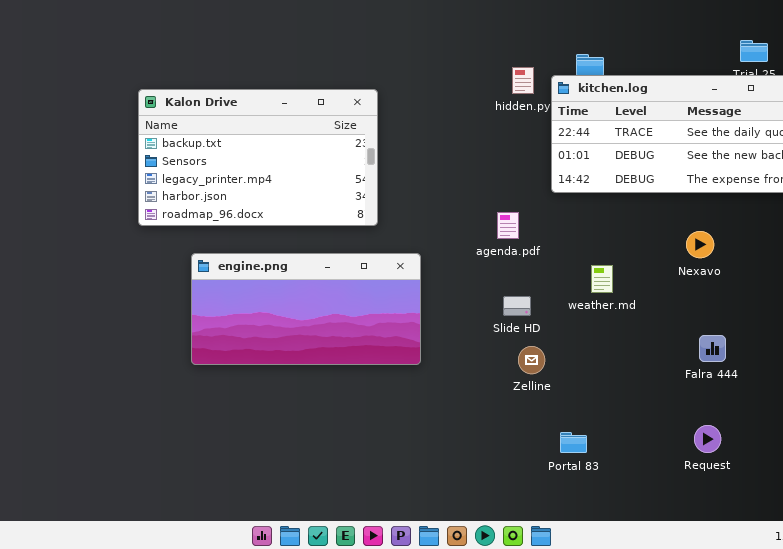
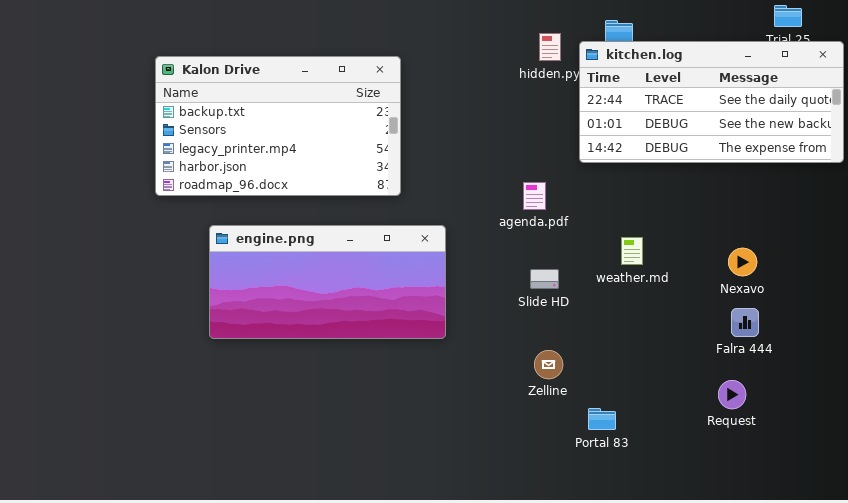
Nexavo: [686,231,714,258] -> [728,248,757,276], moved
Zelline: [518,346,545,374] -> [534,350,563,379], moved
Request: [694,425,721,453] -> [718,380,746,409], moved

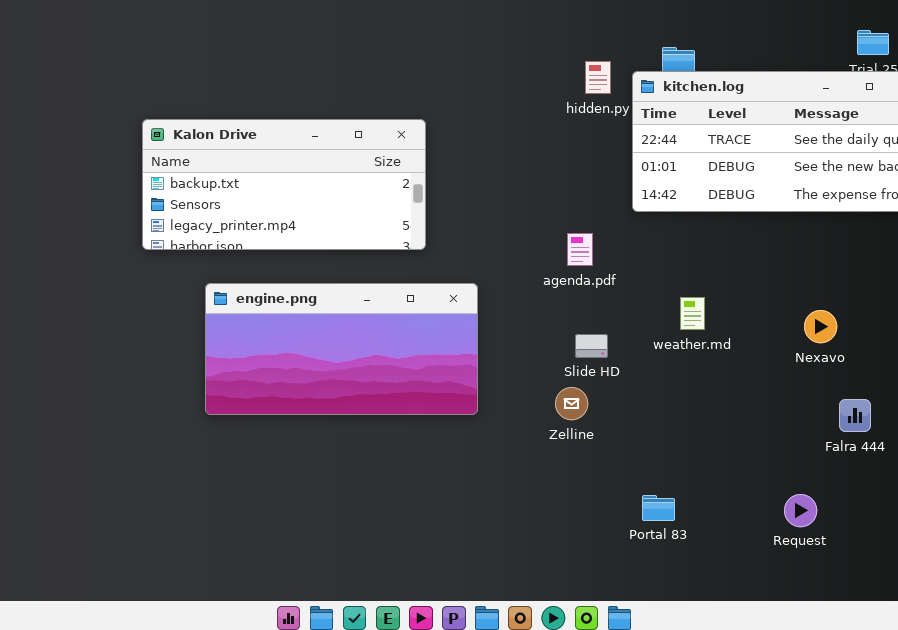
Kalon Drive: [155,56,401,196] -> [142,119,426,250], resized
Falra 444: [731,308,759,337] -> [839,399,871,432], moved
Zelline: [534,350,563,379] -> [555,387,588,420], moved
Request: [718,380,746,409] -> [784,494,817,527], moved

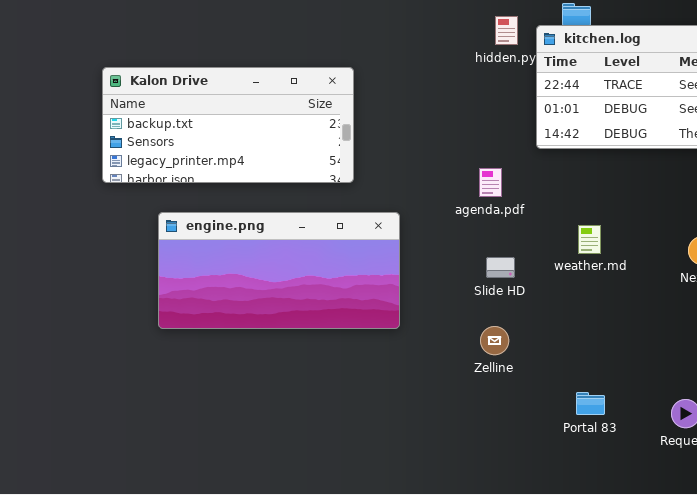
Zelline: [555,387,588,420] -> [480,326,509,355], moved
Portal 83: [642,495,675,521] -> [576,392,605,415], moved

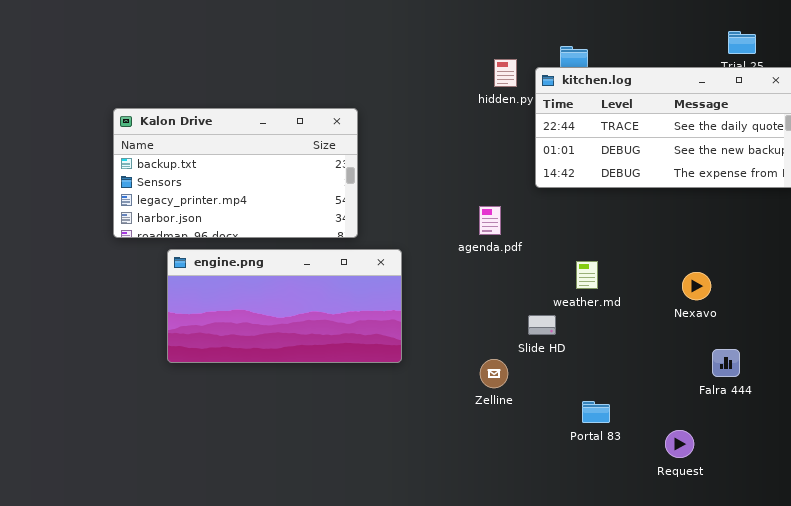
Kalon Drive: [102,67,354,183] -> [113,108,358,238], resized
Slide HD: [486,257,515,278] -> [528,315,556,335], moved
Portal 83: [576,392,605,415] -> [582,401,610,423], moved

